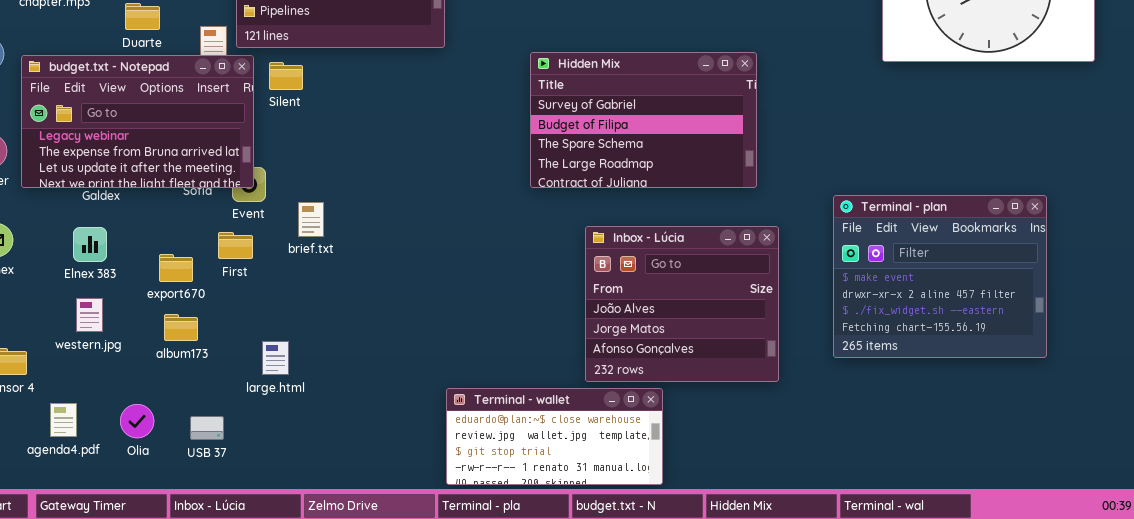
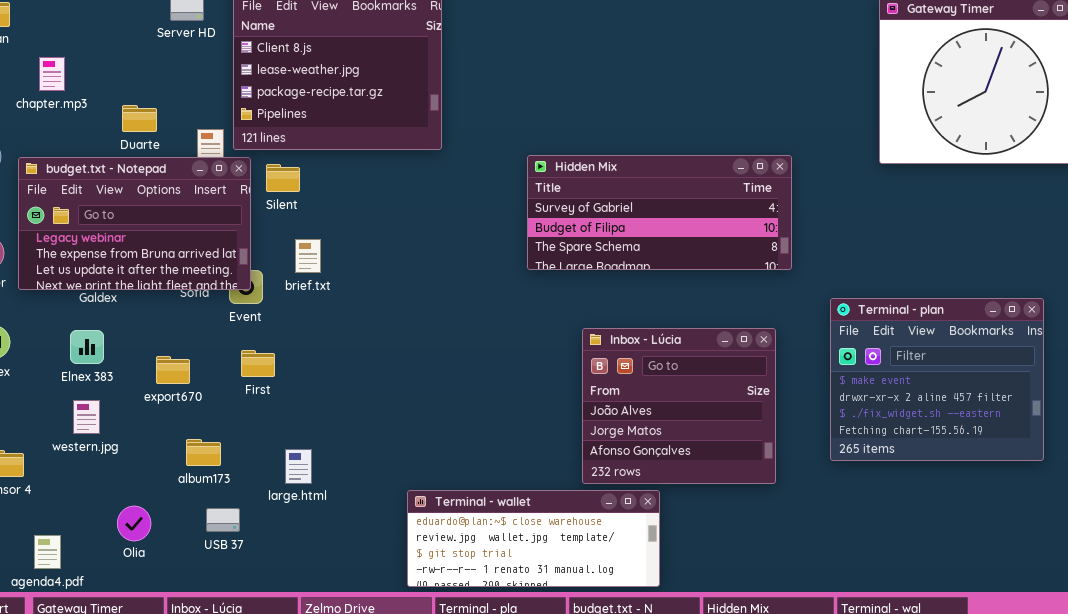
Hidden Mix: [530,52,757,188] -> [527,155,792,270], resized
brief.txt: [298,202,324,237] -> [295,239,321,273], moved
First: [218,232,253,259] -> [241,350,275,377], moved
album173: [164,314,198,341] -> [186,439,221,466], moved
large.html: [262,341,289,375] -> [285,449,312,484], moved
Terminal - wallet: [446,388,663,485] -> [407,490,660,587], resized
agenda4.pdf: [50,403,77,437] -> [34,535,61,569], moved
USB 37: [190,416,224,440] -> [206,508,240,532], moved

